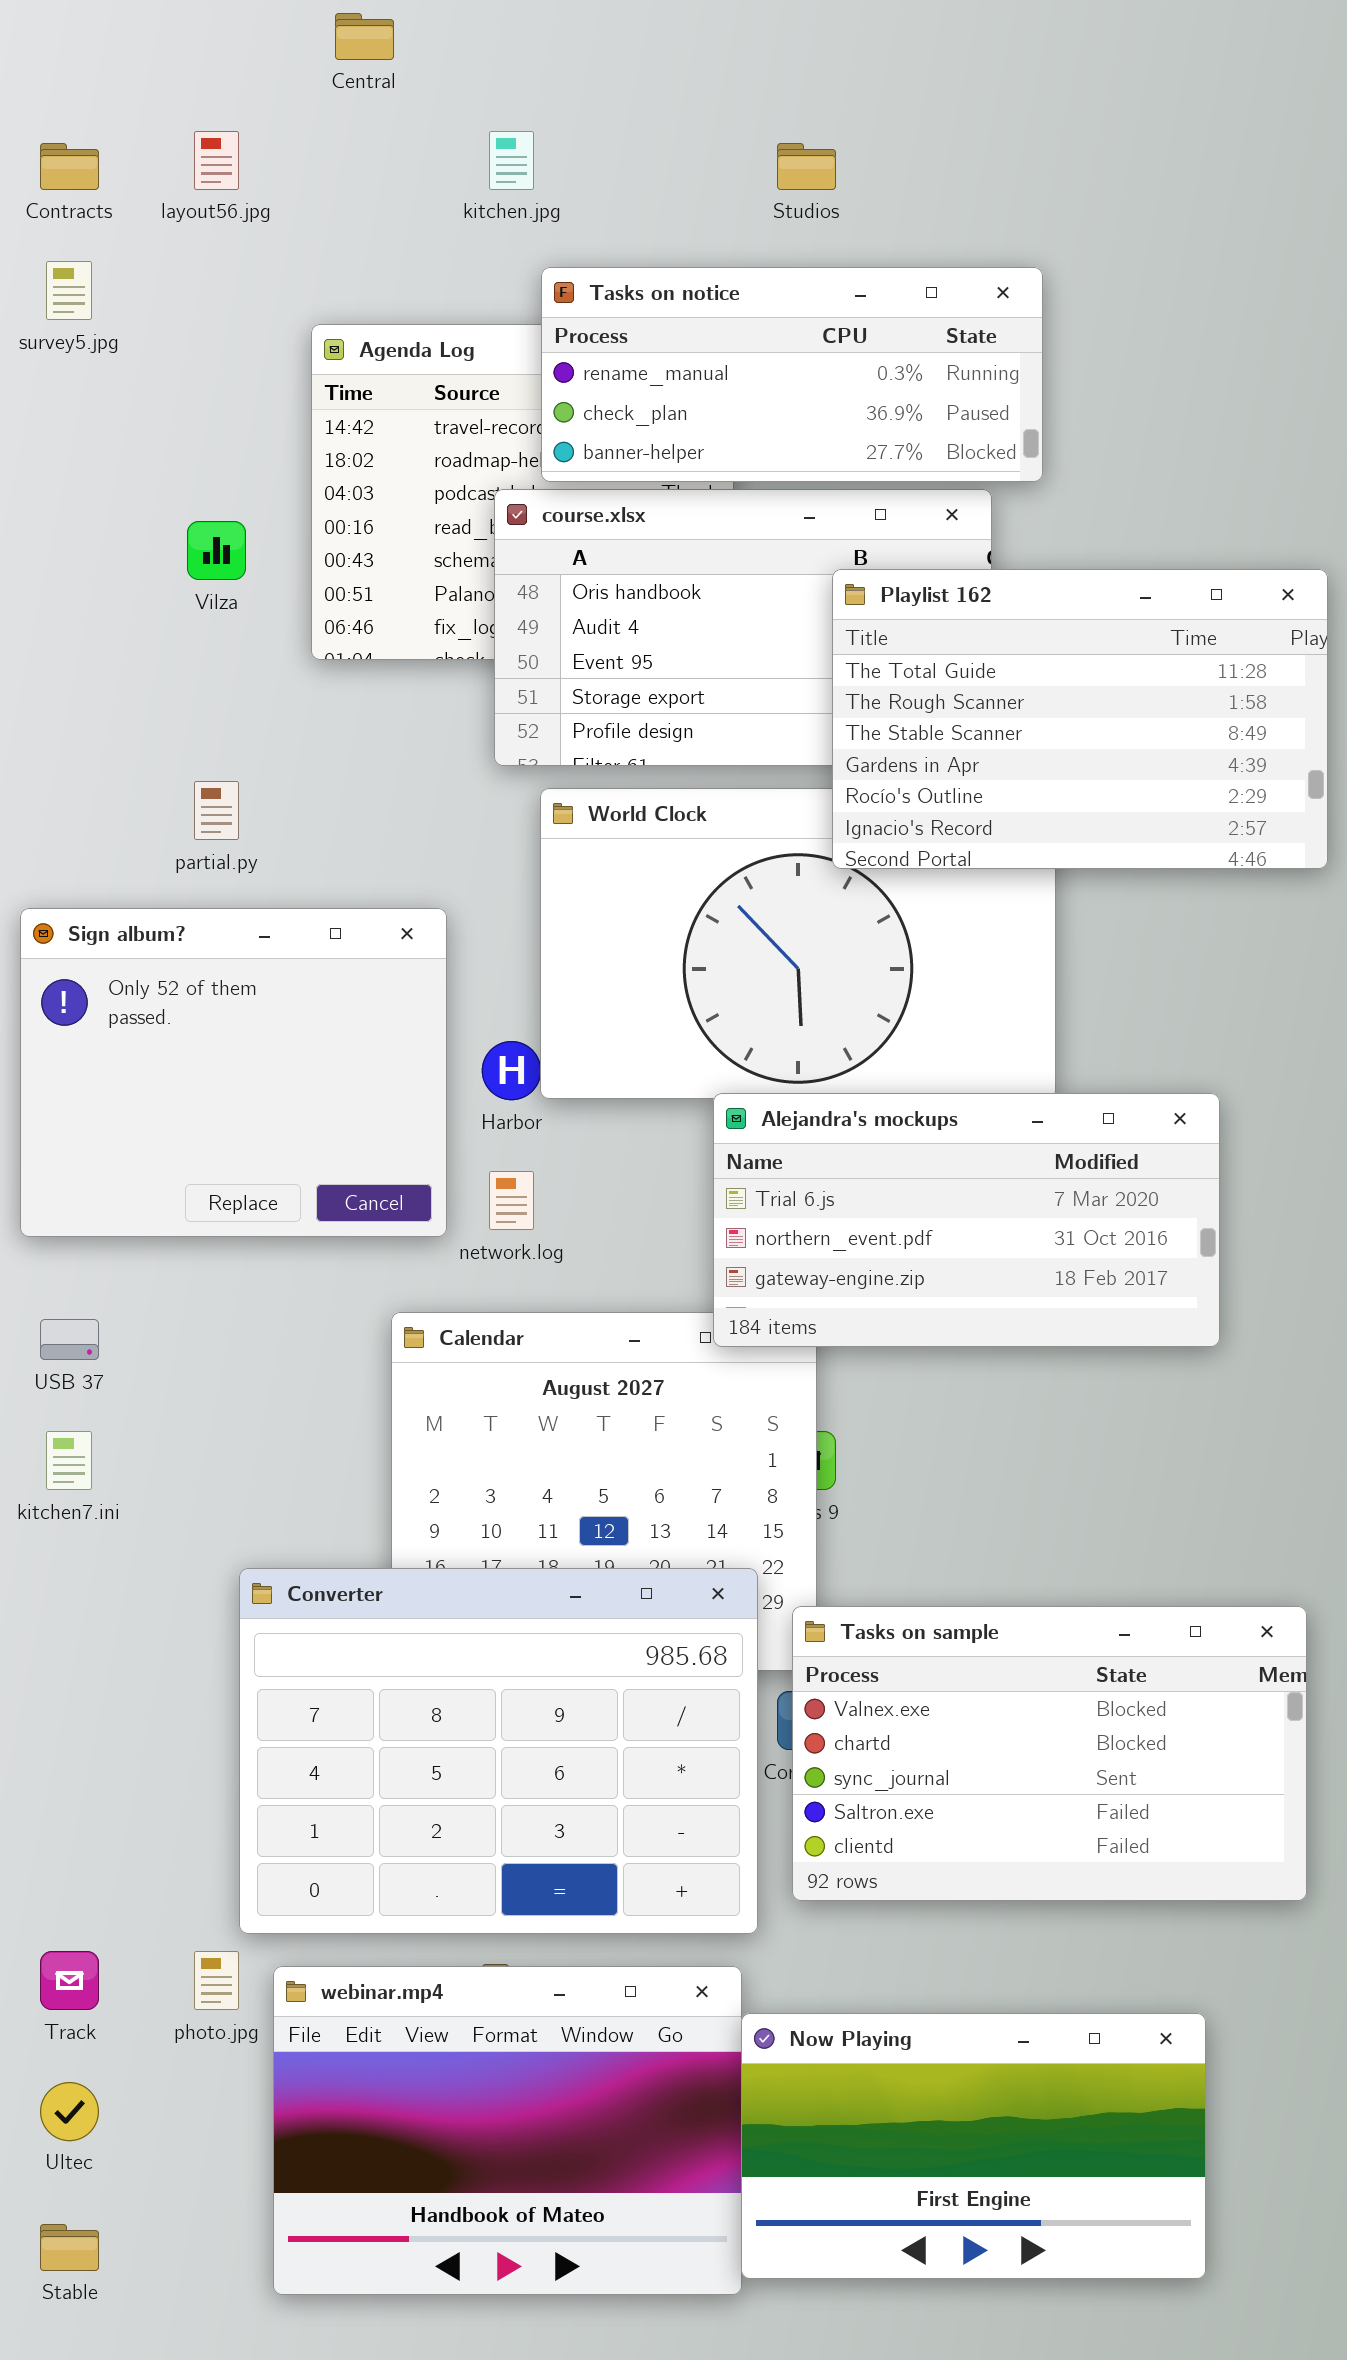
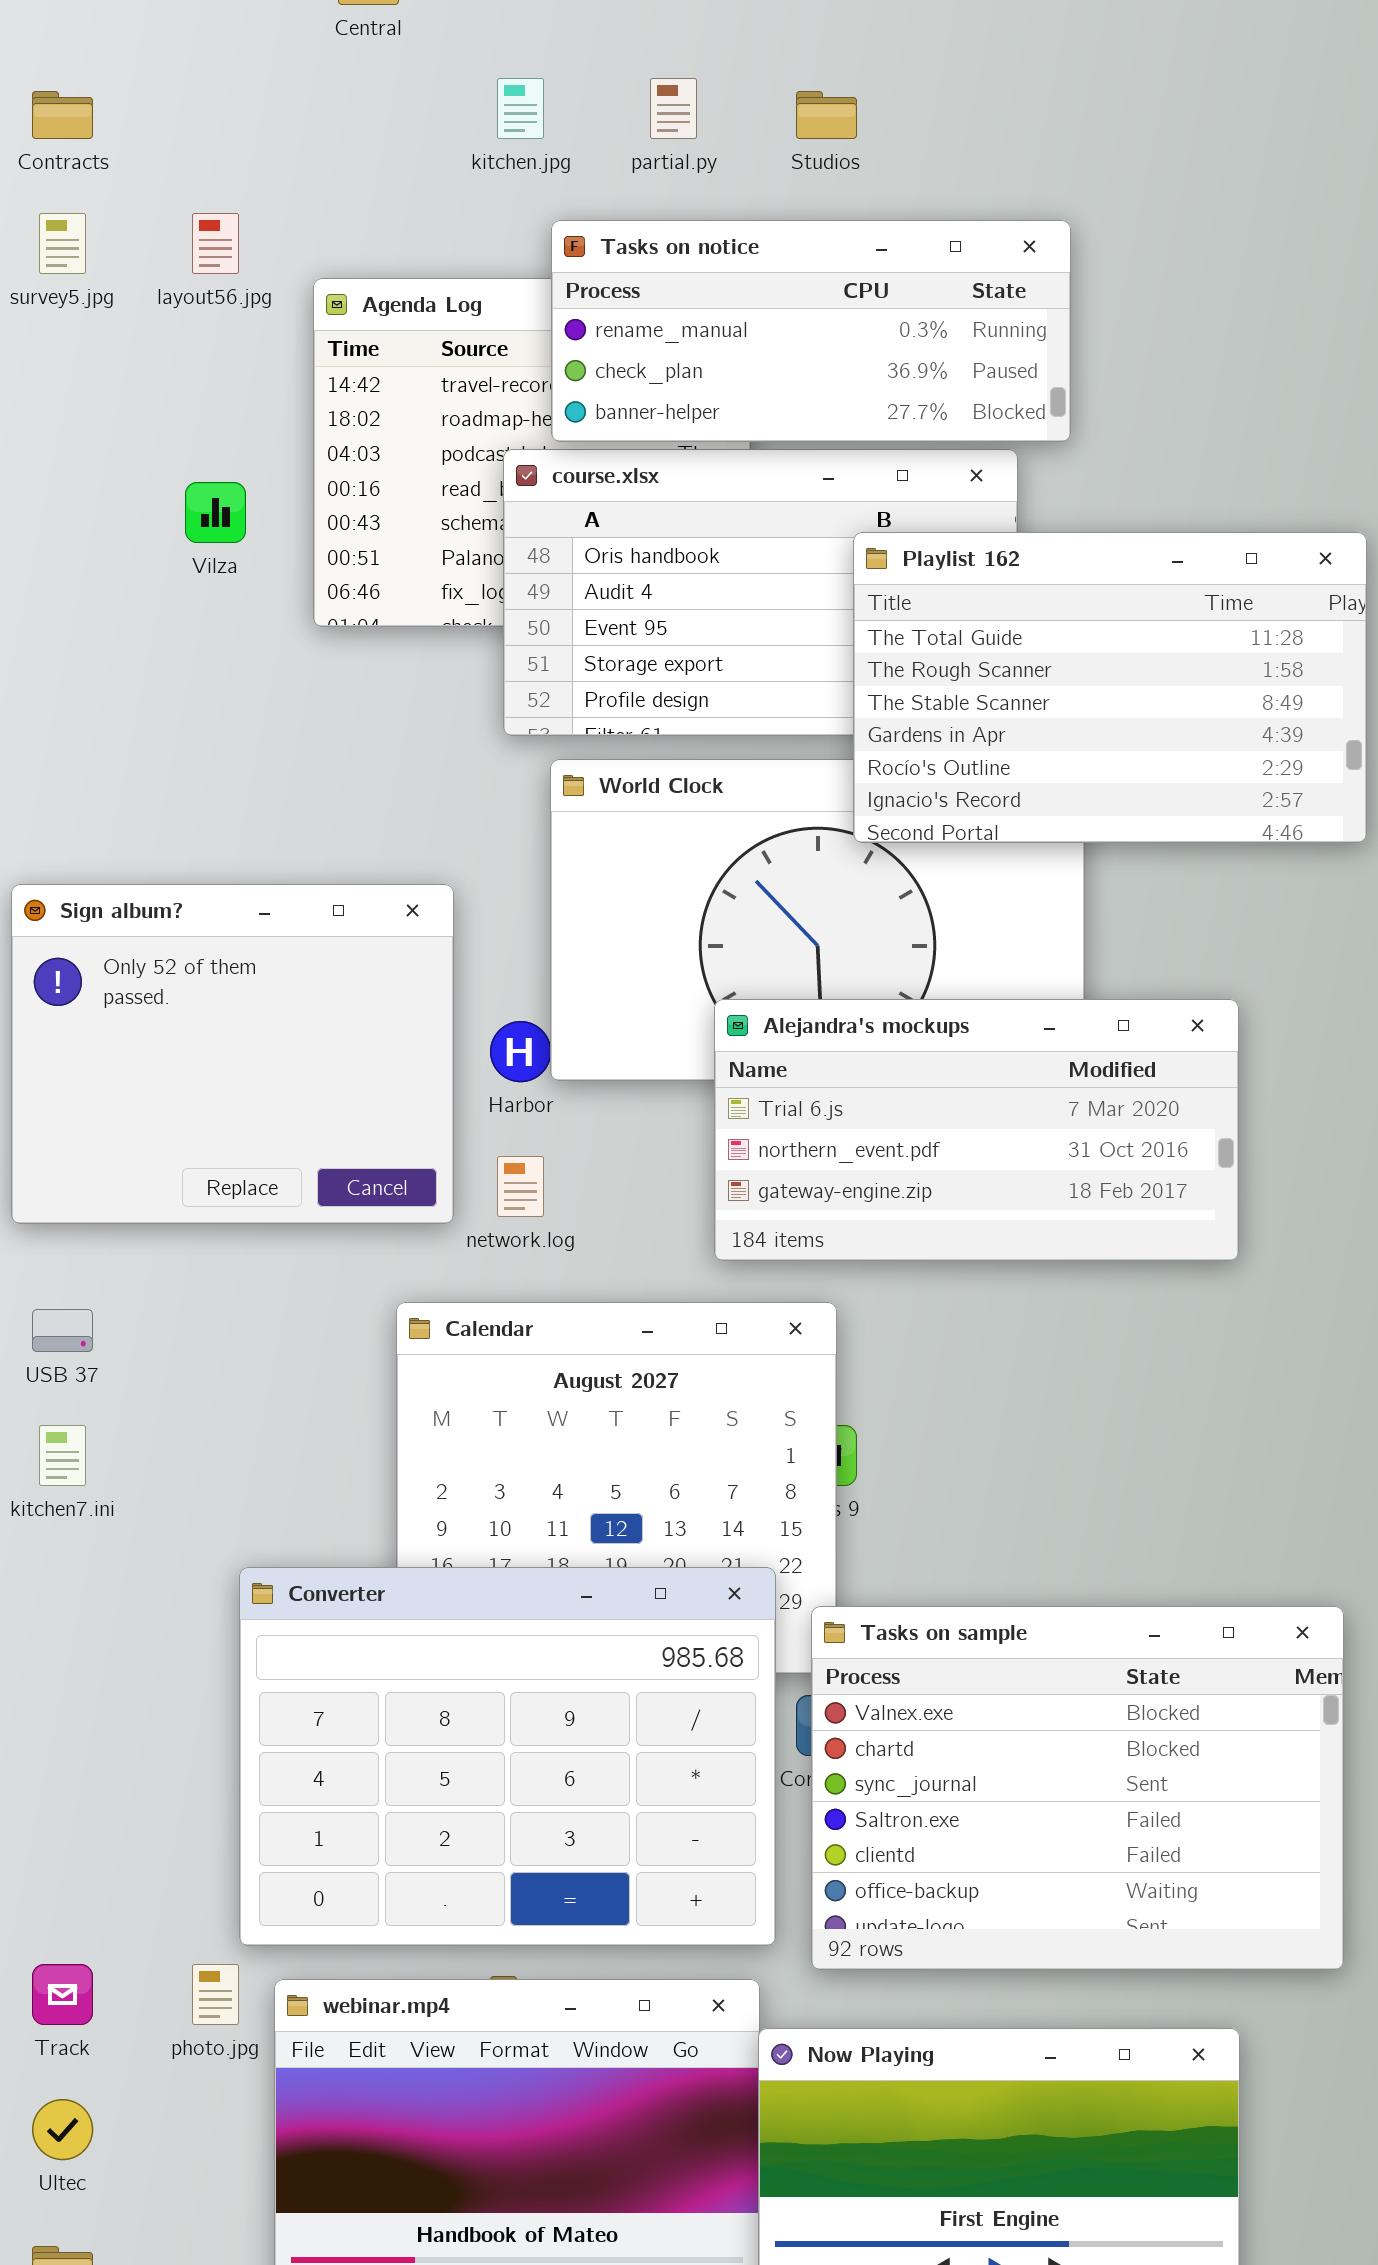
layout56.jpg: [194,131,239,190] -> [192,213,239,274], moved
partial.py: [194,781,239,840] -> [650,78,697,139], moved
Alejandra's mockups: [713,1093,1220,1347] -> [714,999,1239,1261], moved
Tasks on sample: [792,1606,1307,1901] -> [811,1606,1344,1970], resized

